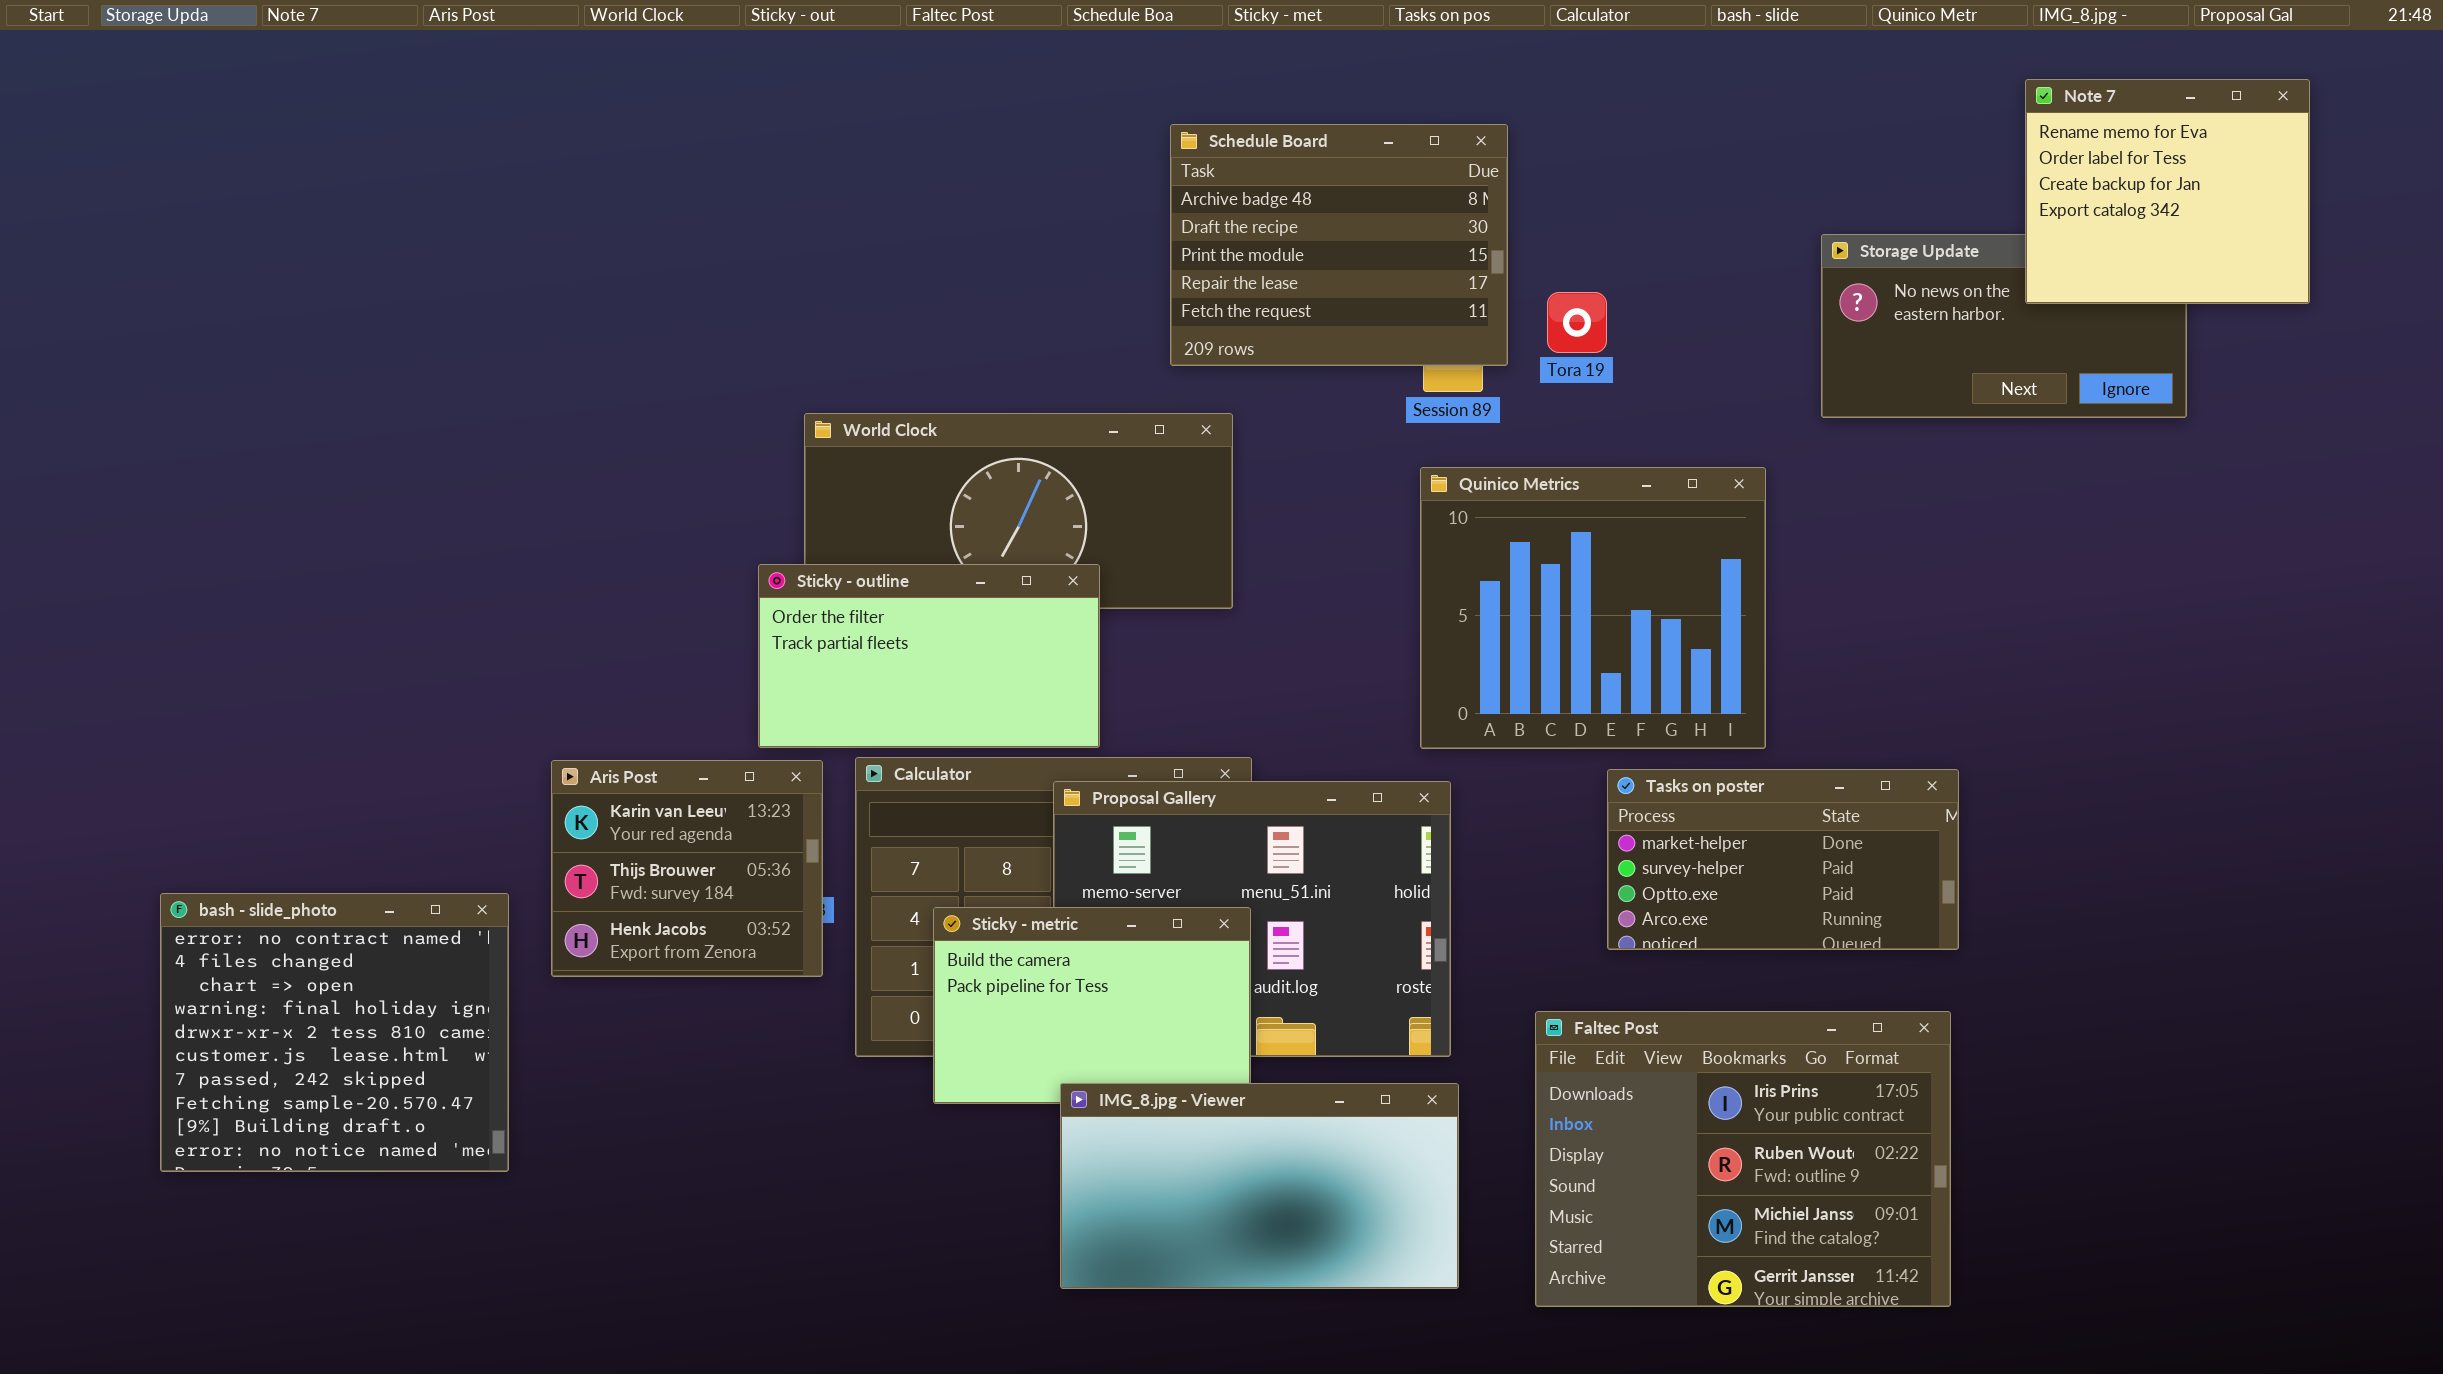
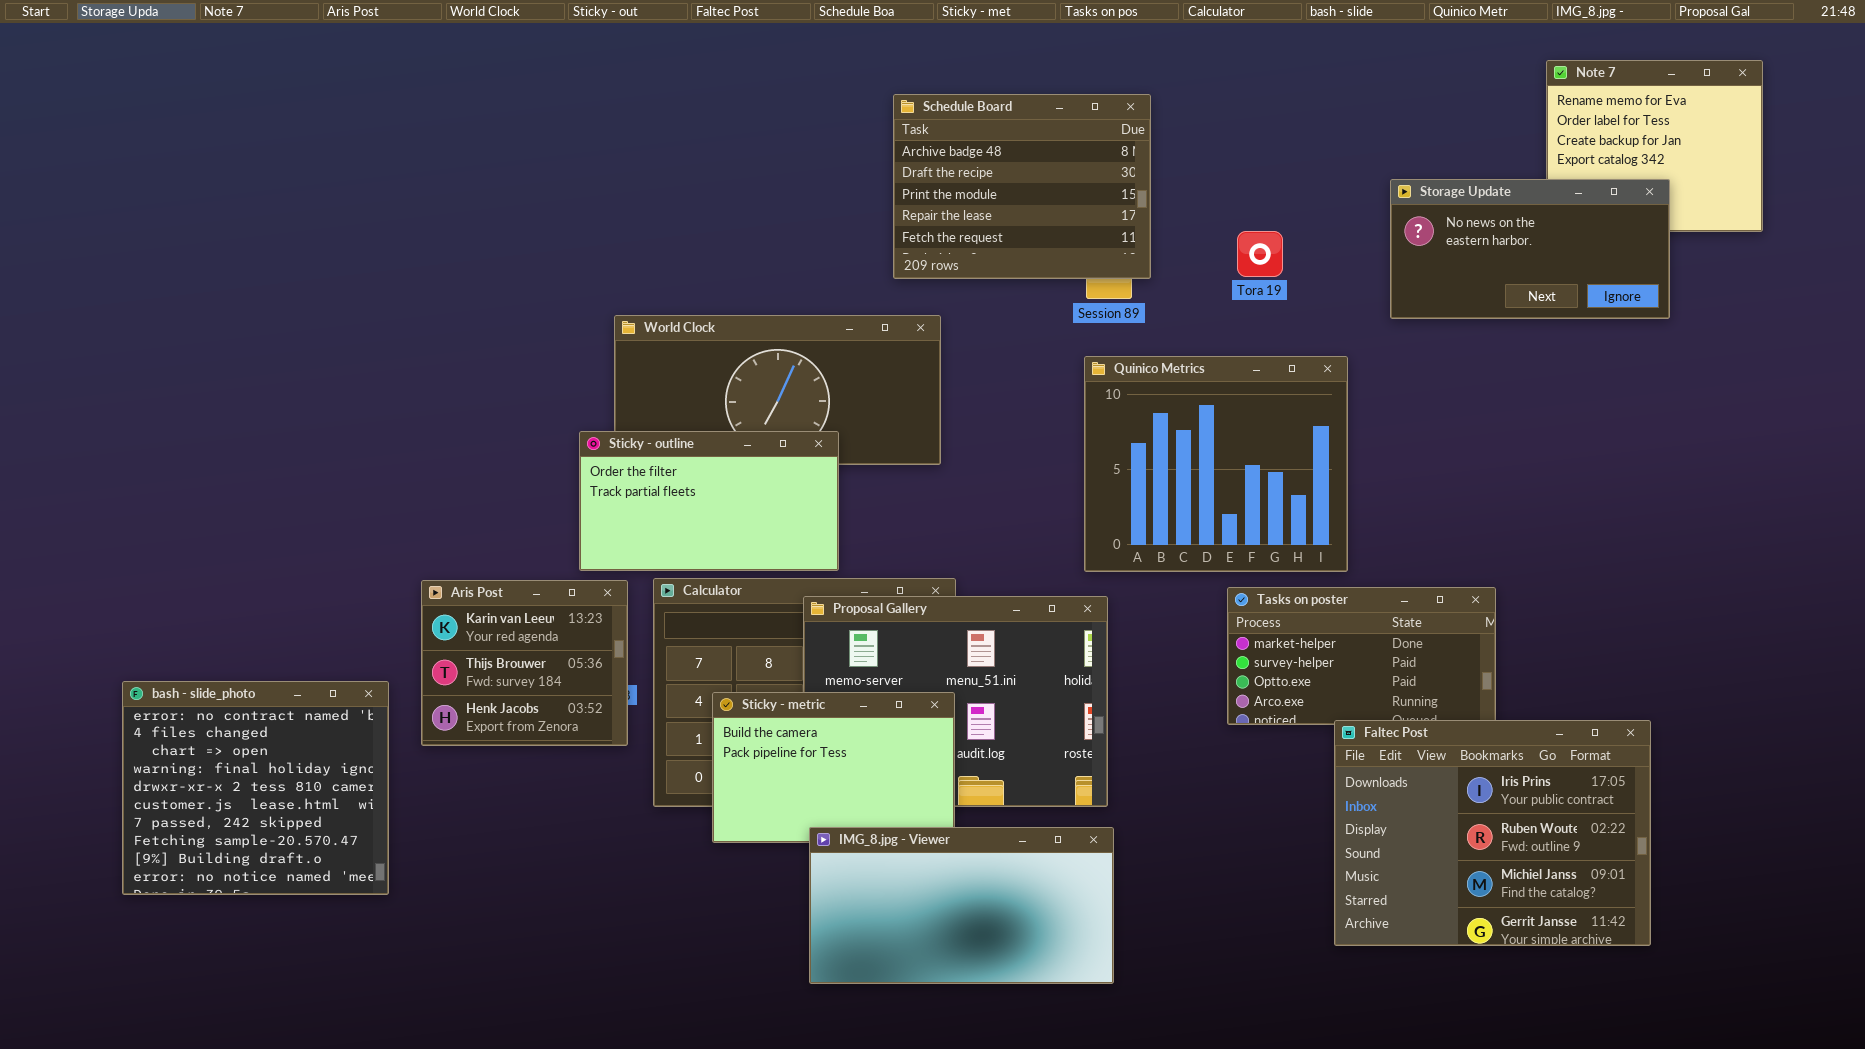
Storage Update: [1821,234,2187,418] -> [1390,179,1670,319], raised
Tora 19: [1547,292,1607,353] -> [1237,231,1283,277], moved
Faltec Post: [1535,1011,1951,1307] -> [1334,720,1651,946], moved

